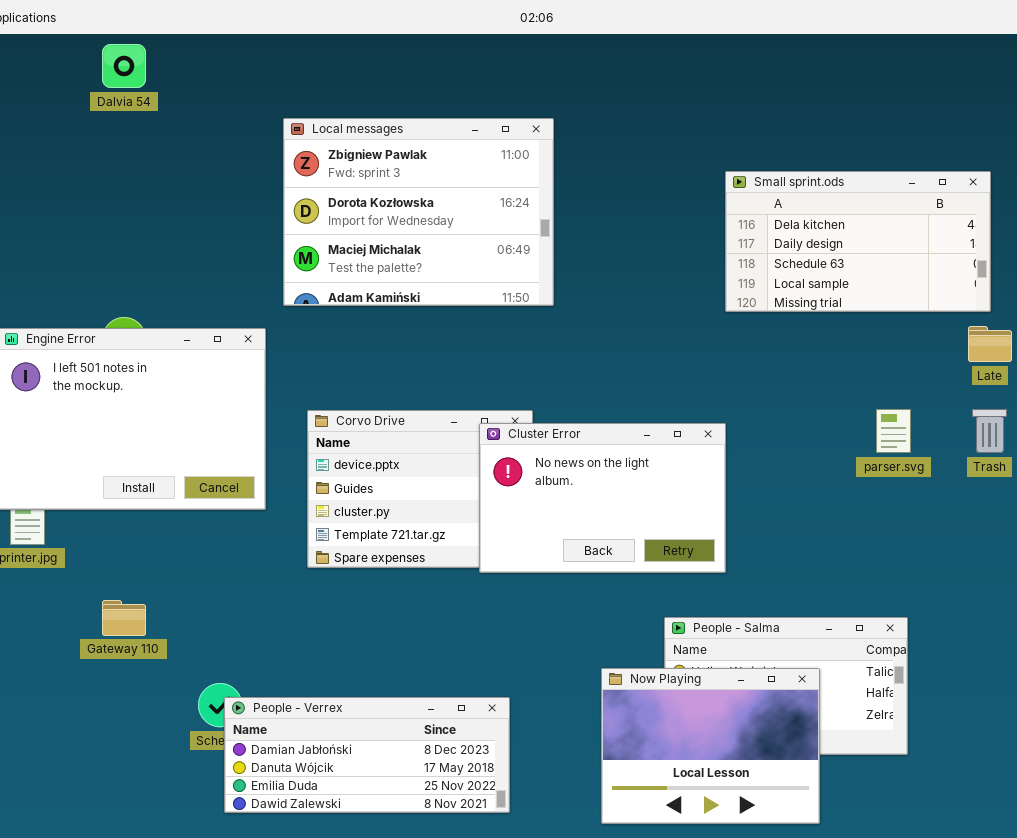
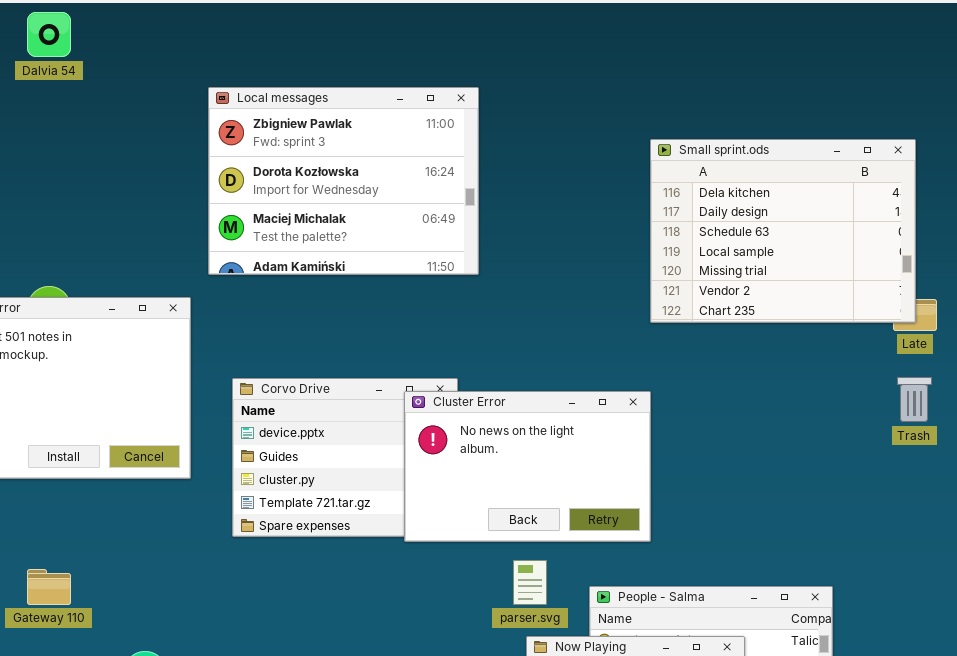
Small sprint.ods: [725,171,991,312] -> [650,139,916,323], resized
parser.svg: [876,409,911,453] -> [513,560,547,605], moved

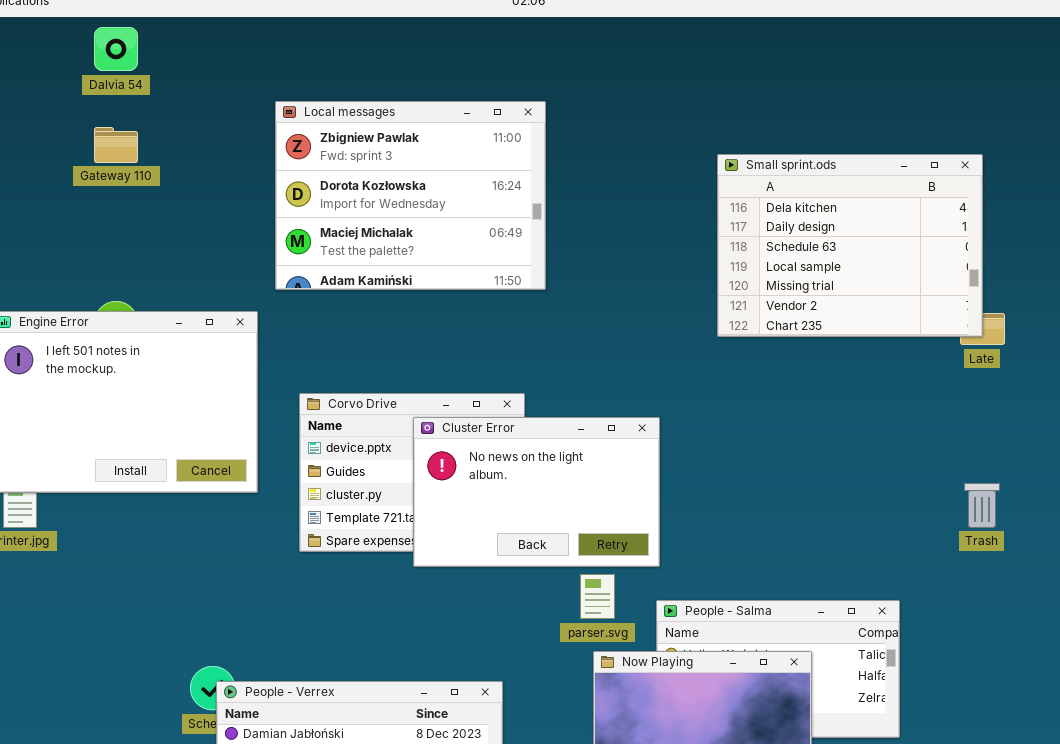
Trash: [897,377,932,422] -> [964,483,1000,528], moved
Cluster Error: [404,391,651,542] -> [413,417,660,567], moved
Gateway 110: [27,569,71,605] -> [94,127,138,163], moved

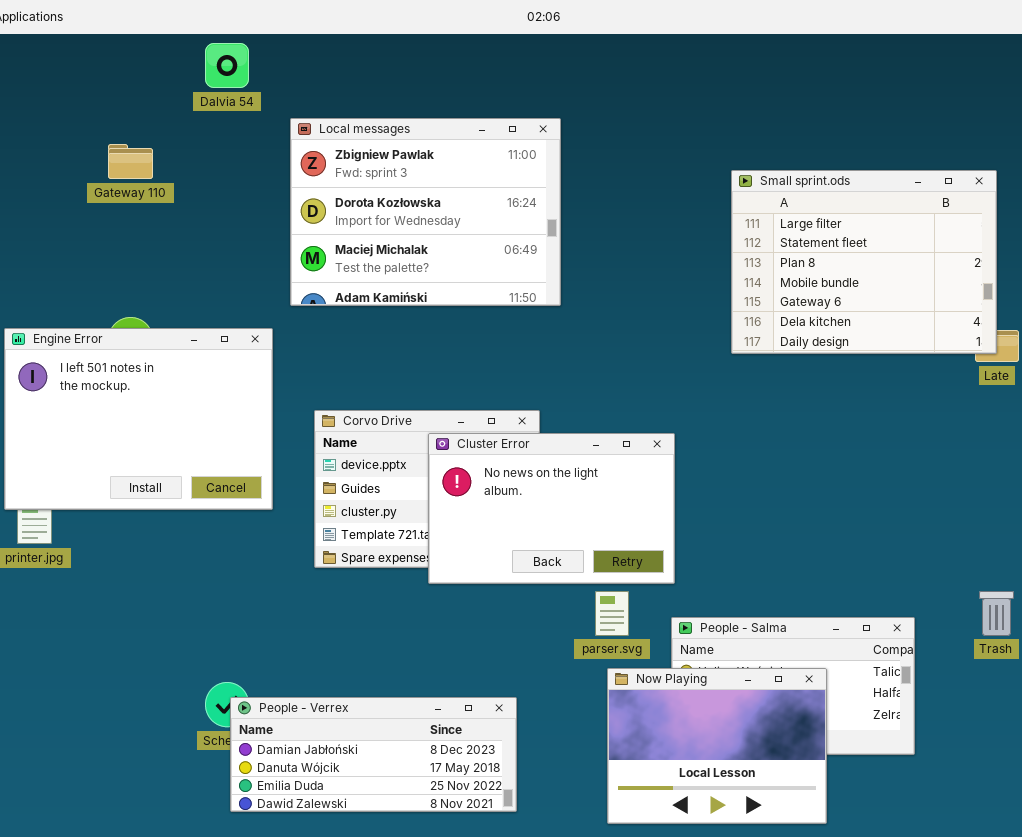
Dalvia 54: [94,27,138,71] -> [205,43,249,88], moved
Small sprint.ods: [717,154,983,337] -> [731,170,997,354], scrolled up 5 rows
Trash: [964,483,1000,528] -> [979,591,1014,636], moved

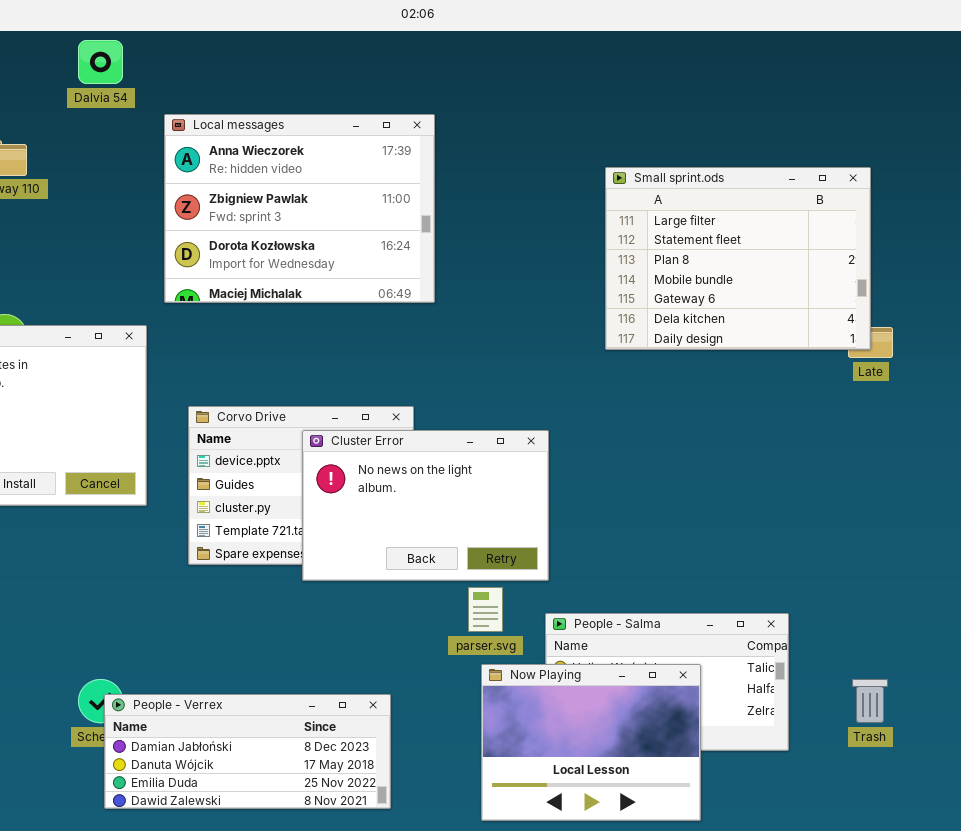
Local messages: [290,118,561,306] -> [164,114,435,303], scrolled up 1 row
Trash: [979,591,1014,636] -> [852,679,888,723], moved

